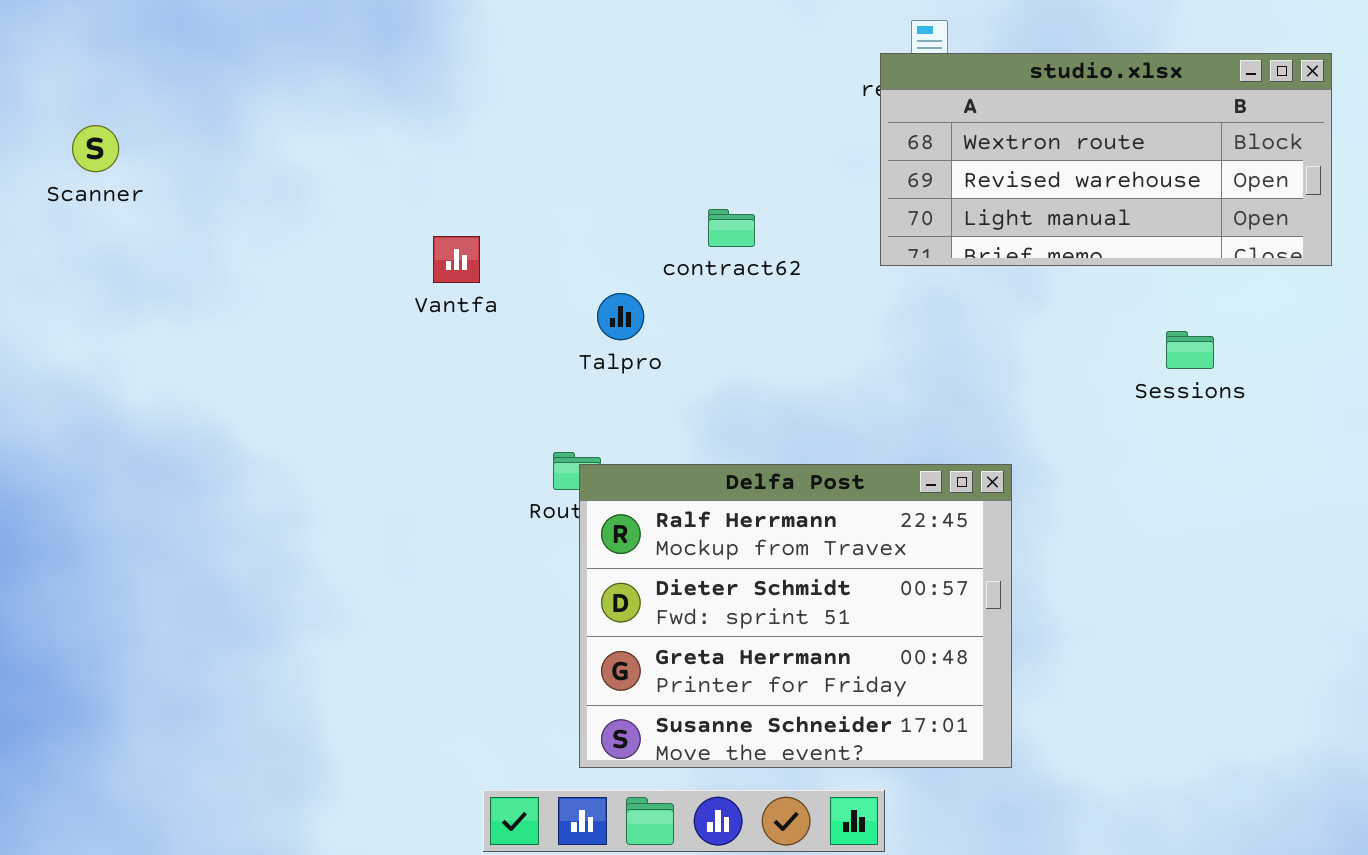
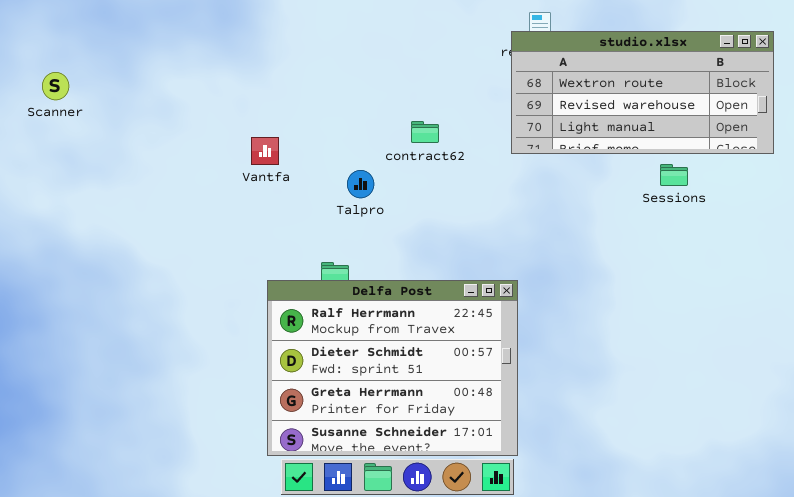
Sessions: [1166,331,1214,369] -> [660,164,688,186], moved
Delfa Post: [579,464,1012,768] -> [267,280,518,456], moved

